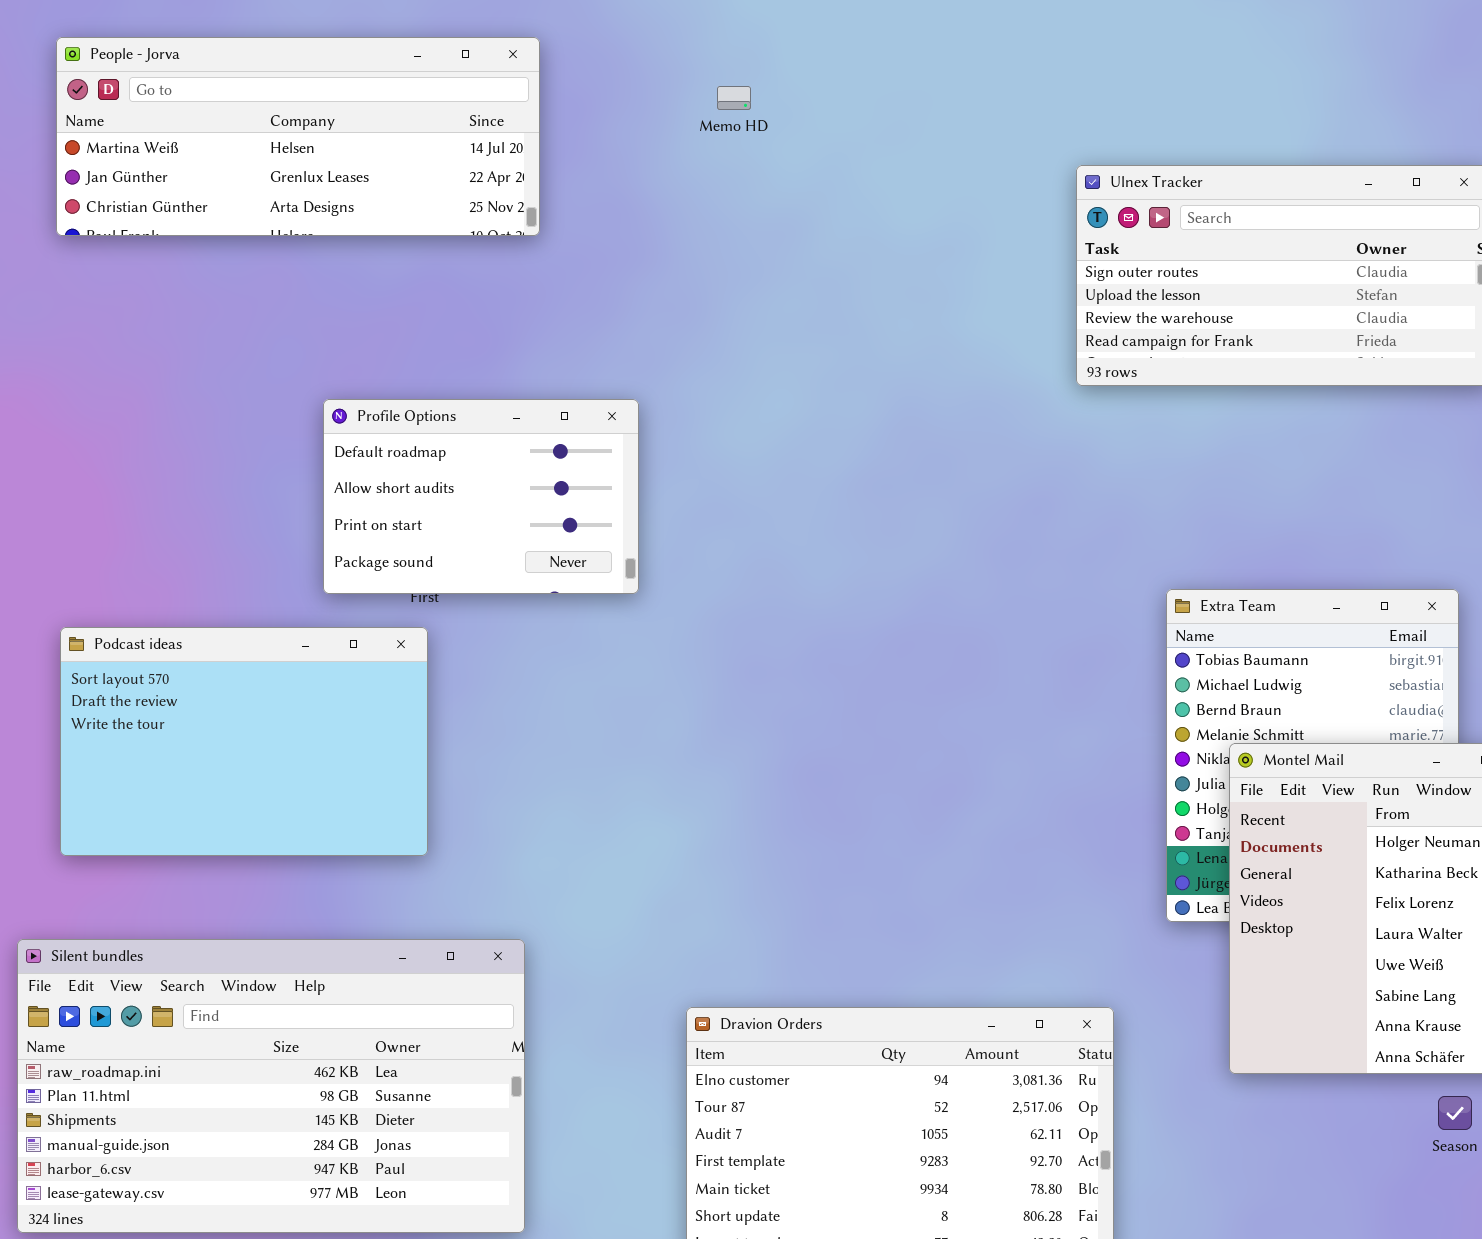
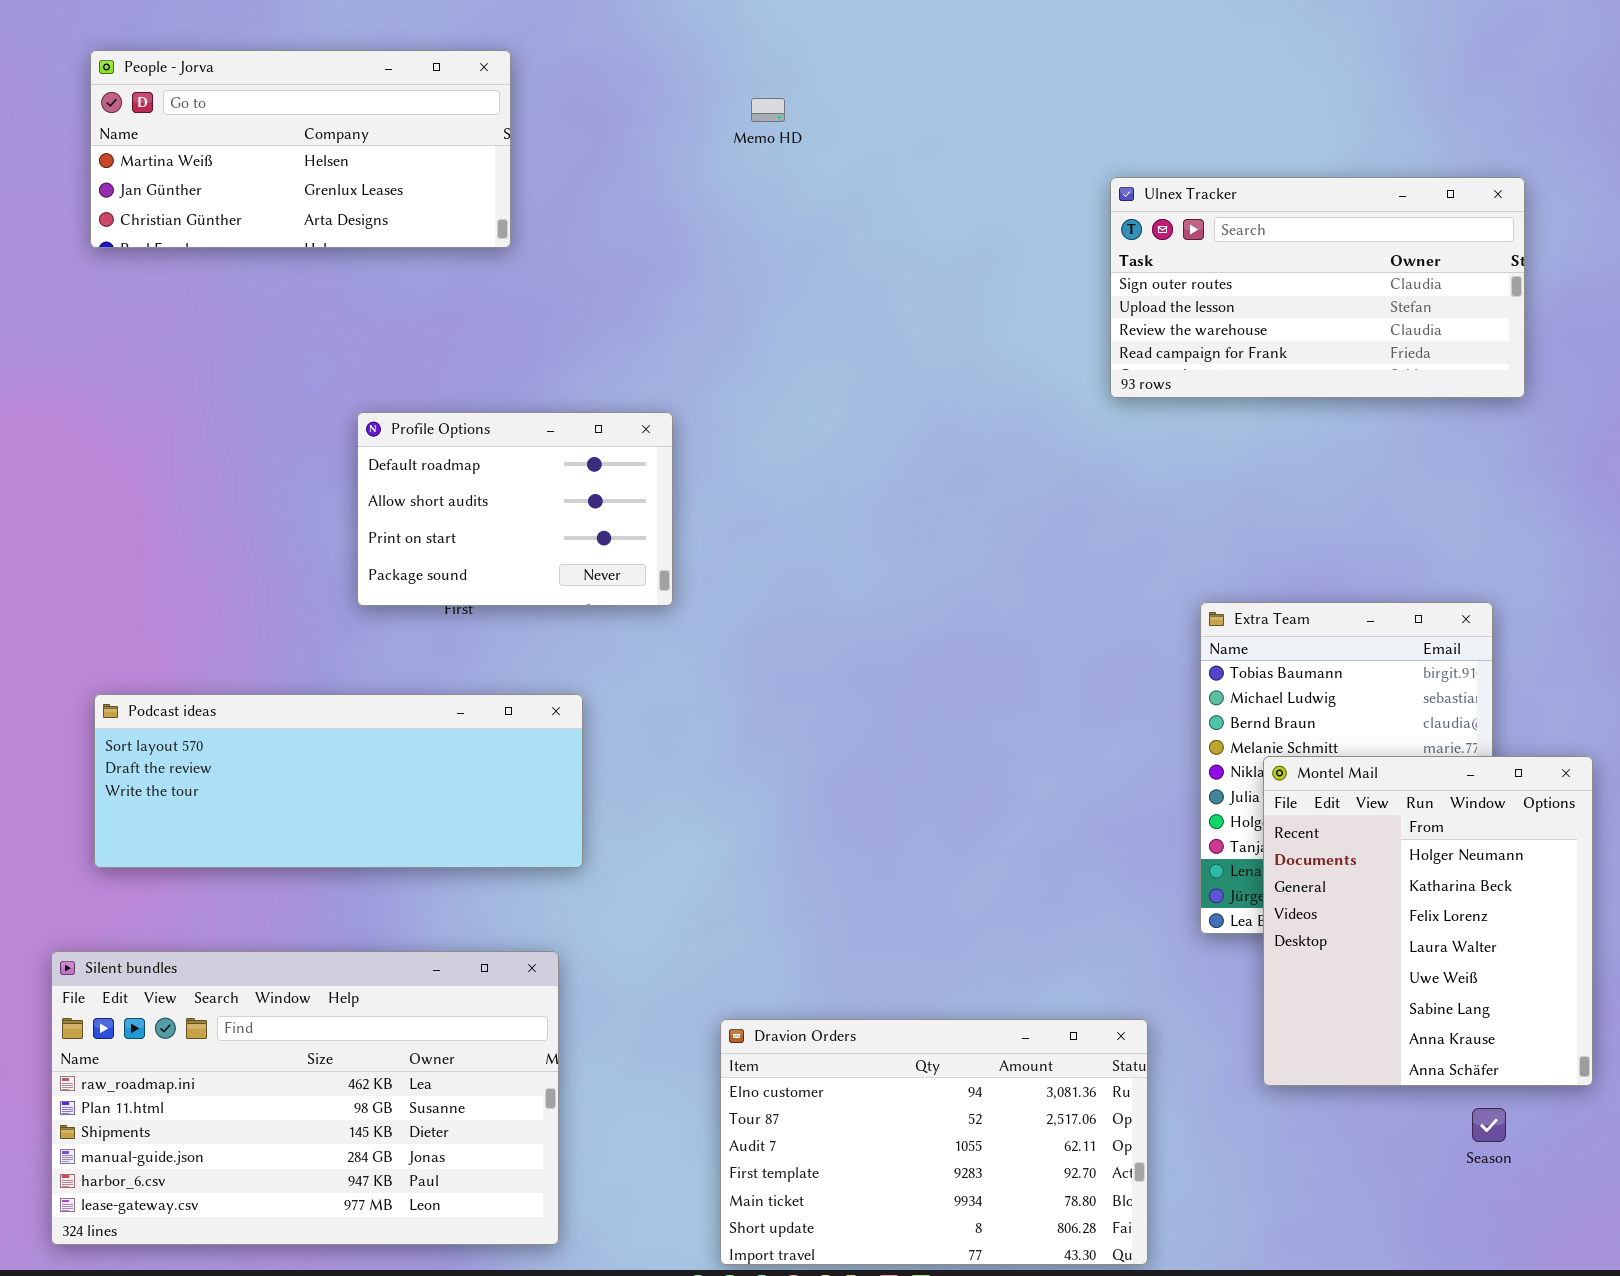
People - Jorva: [56,37,540,236] -> [90,50,511,248], resized
Podcast ideas: [60,627,428,856] -> [94,694,583,868], resized

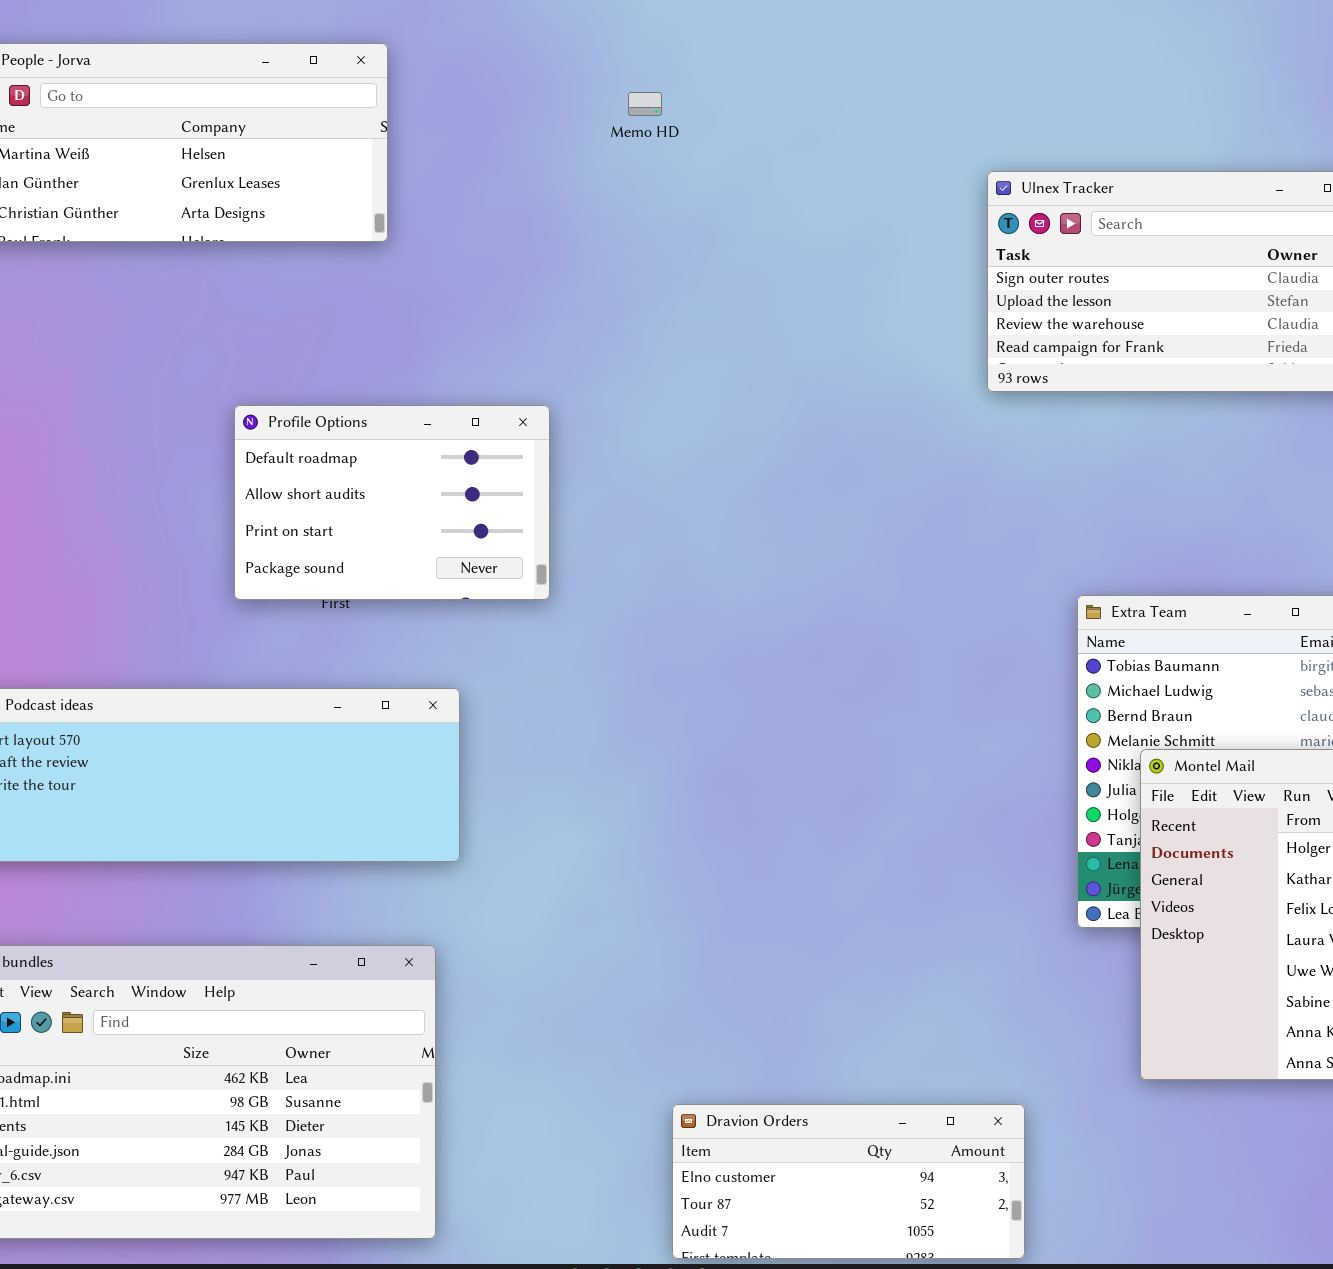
Dravion Orders: [720,1019,1148,1265] -> [672,1104,1025,1259], resized

